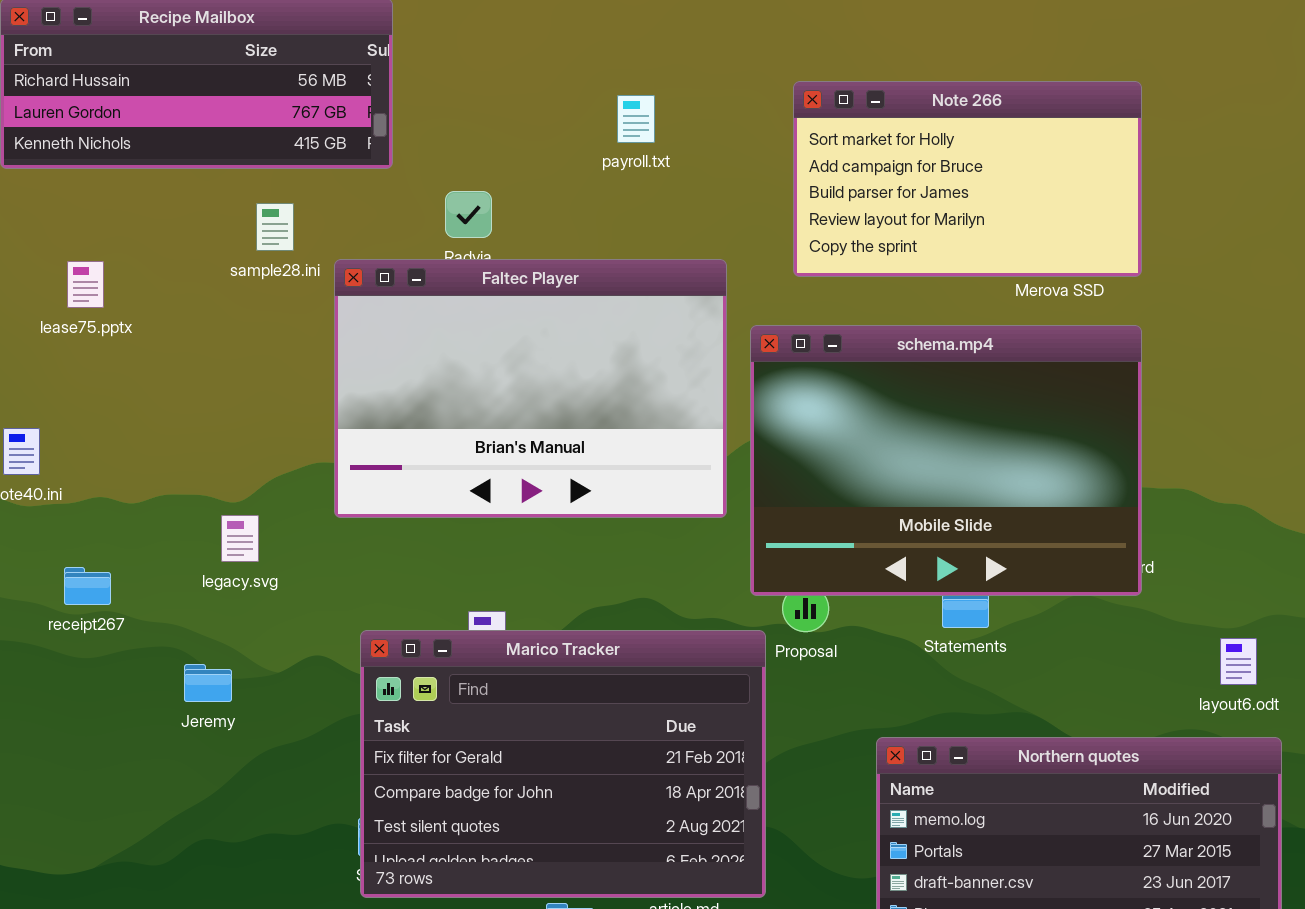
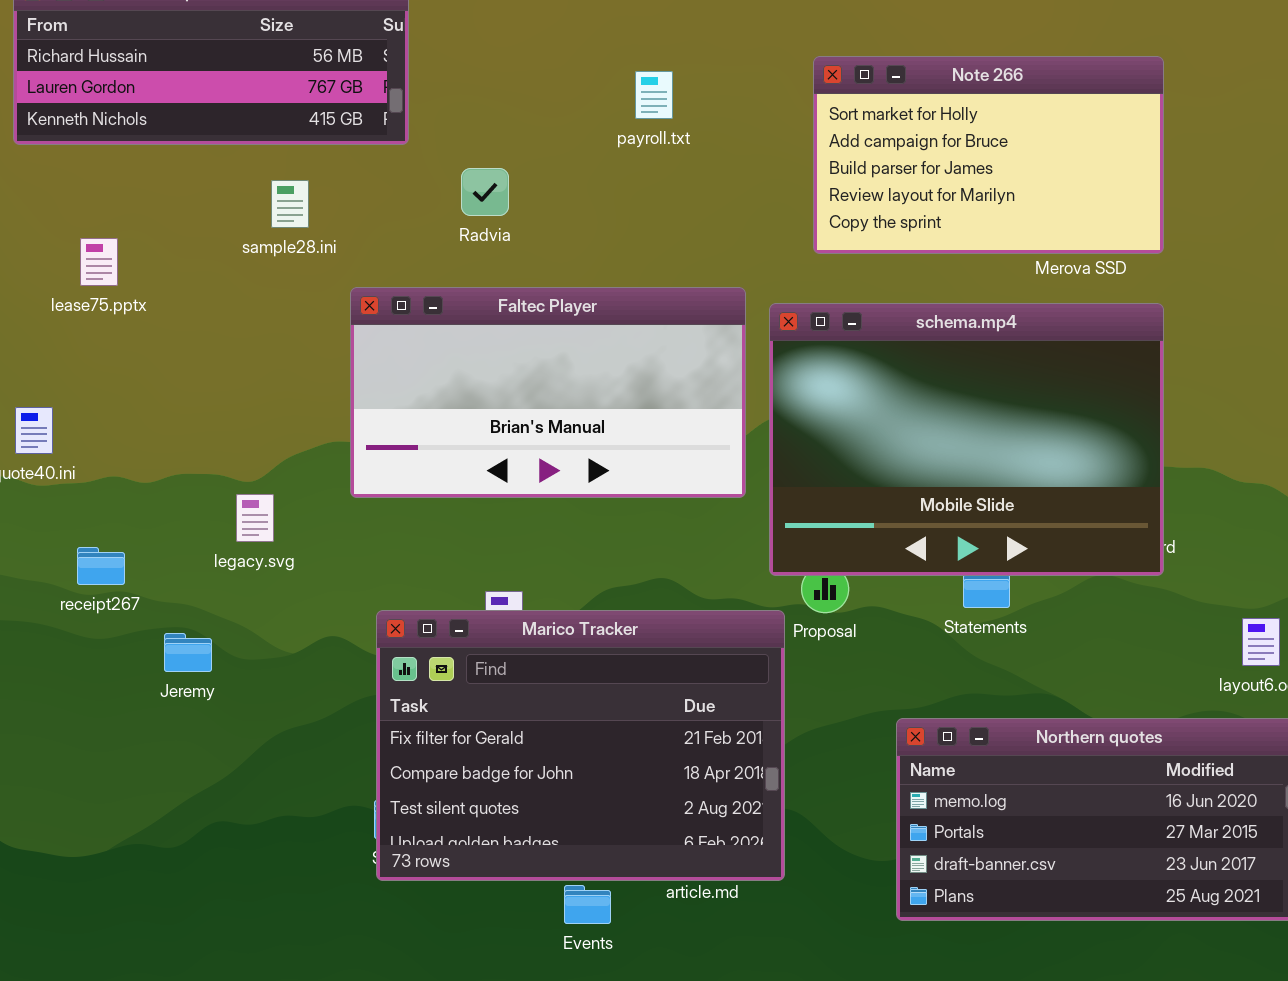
Faltec Player: [334,259,727,518] -> [350,287,746,498], resized
Jeremy: [184,664,232,702] -> [164,633,212,672], moved

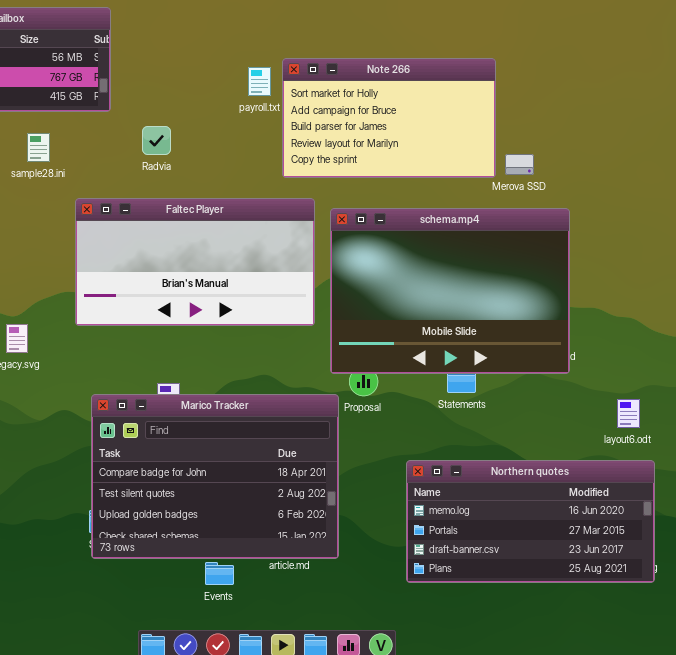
Note 266: [813,56,1164,254] -> [282,58,496,178], moved
Marico Tracker: [376,610,785,881] -> [91,394,339,559], scrolled down 1 row

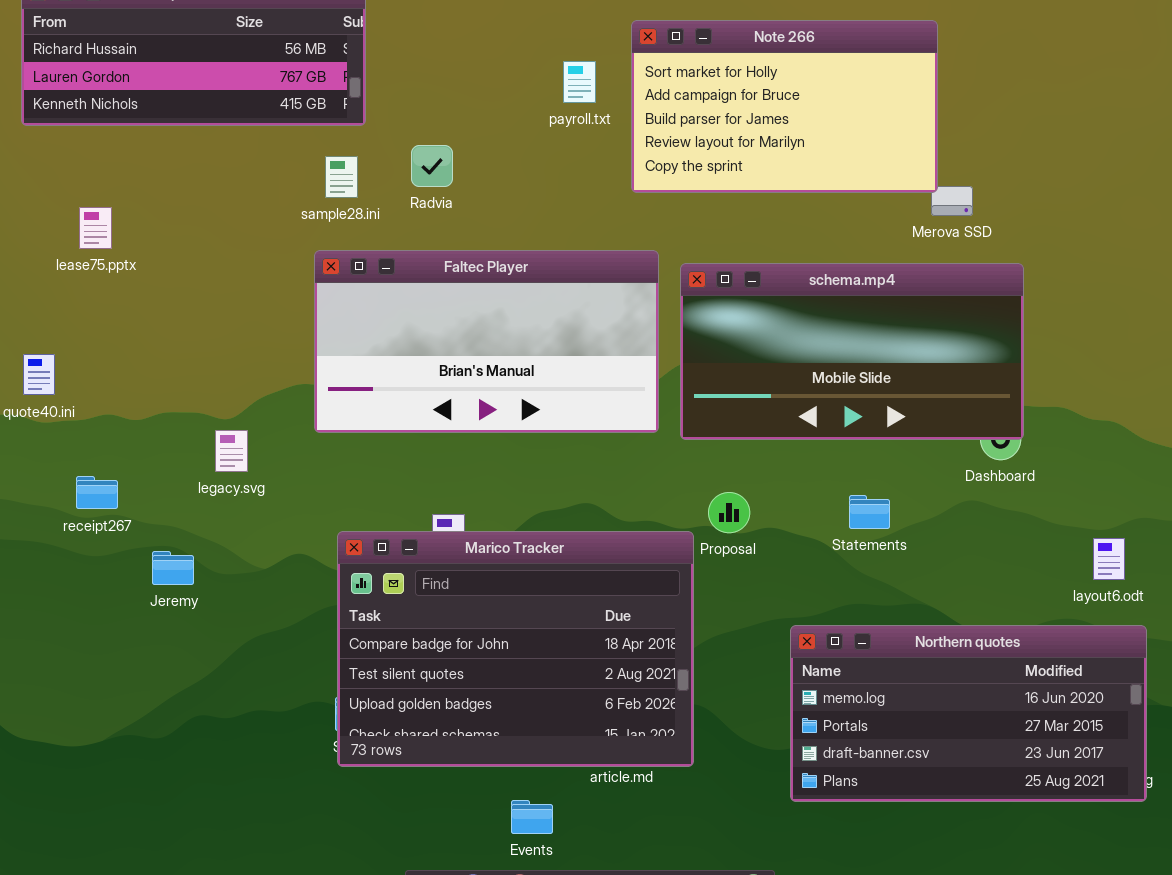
Note 266: [282,58,496,178] -> [631,20,938,193], moved
sample28.ini: [27,133,50,162] -> [325,156,358,198], moved
schema.mp4: [330,208,570,374] -> [680,263,1024,440], resized
Events: [205,562,234,585] -> [511,800,553,834], moved

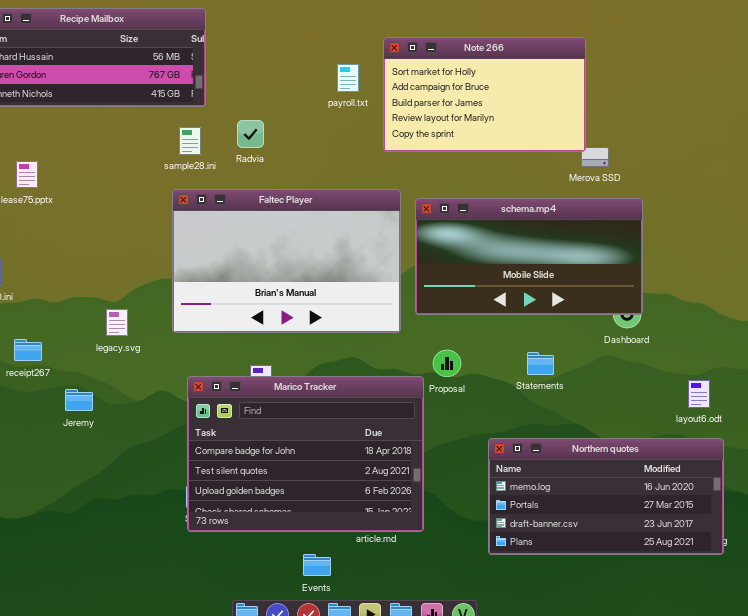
Faltec Player: [314,250,659,433] -> [172,189,401,333], resized

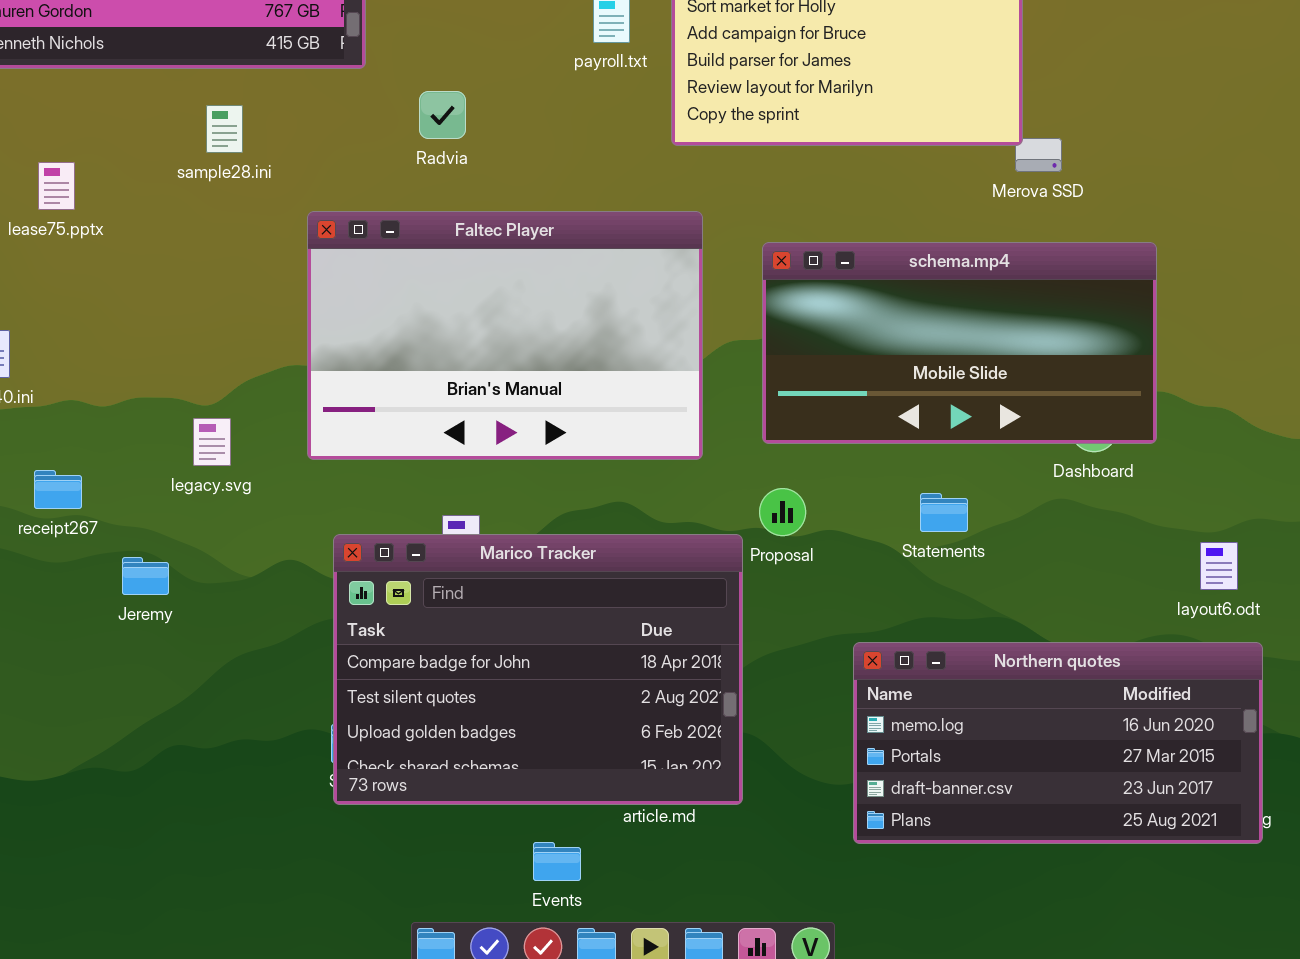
sample28.ini: [179,127,201,155] -> [206,105,243,153], moved
schema.mp4: [415,198,643,315] -> [762,242,1157,444], moved

